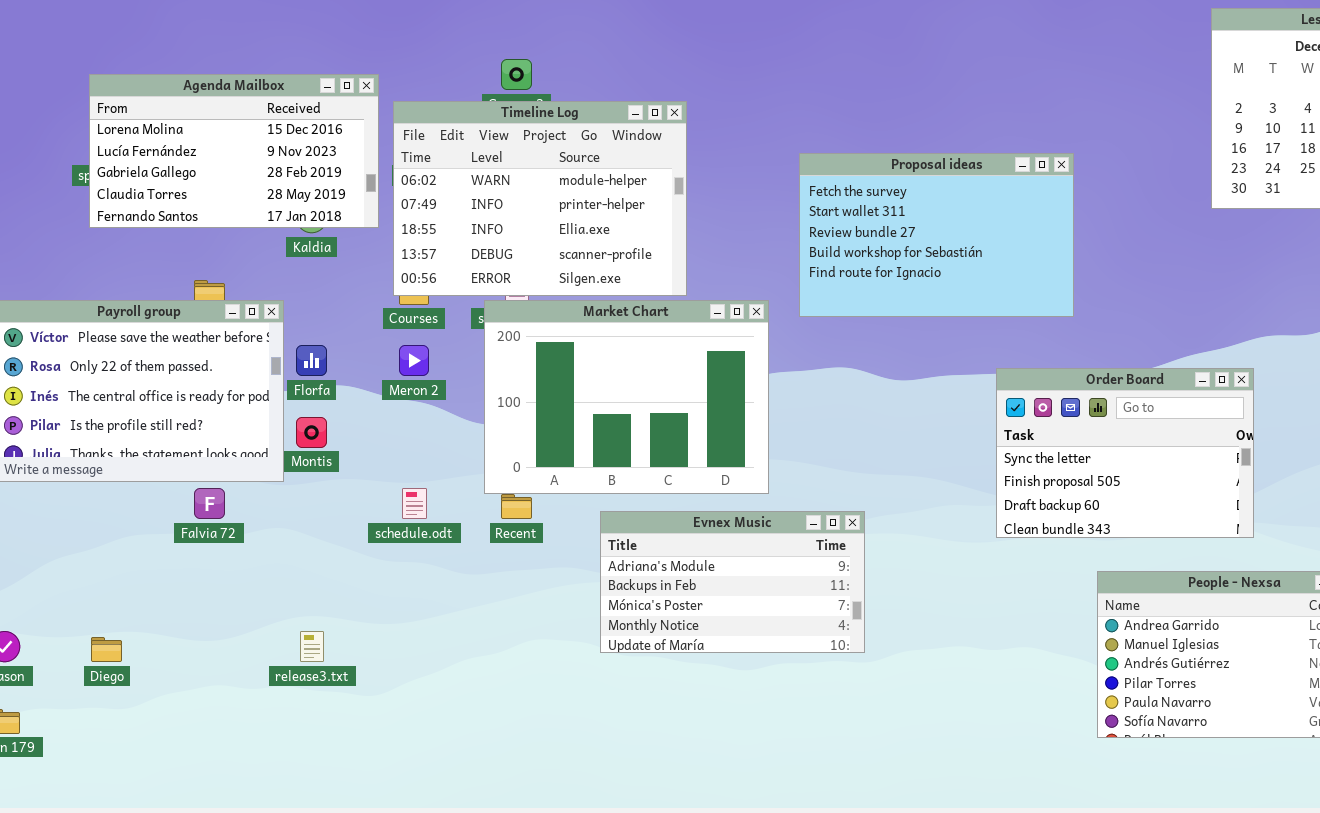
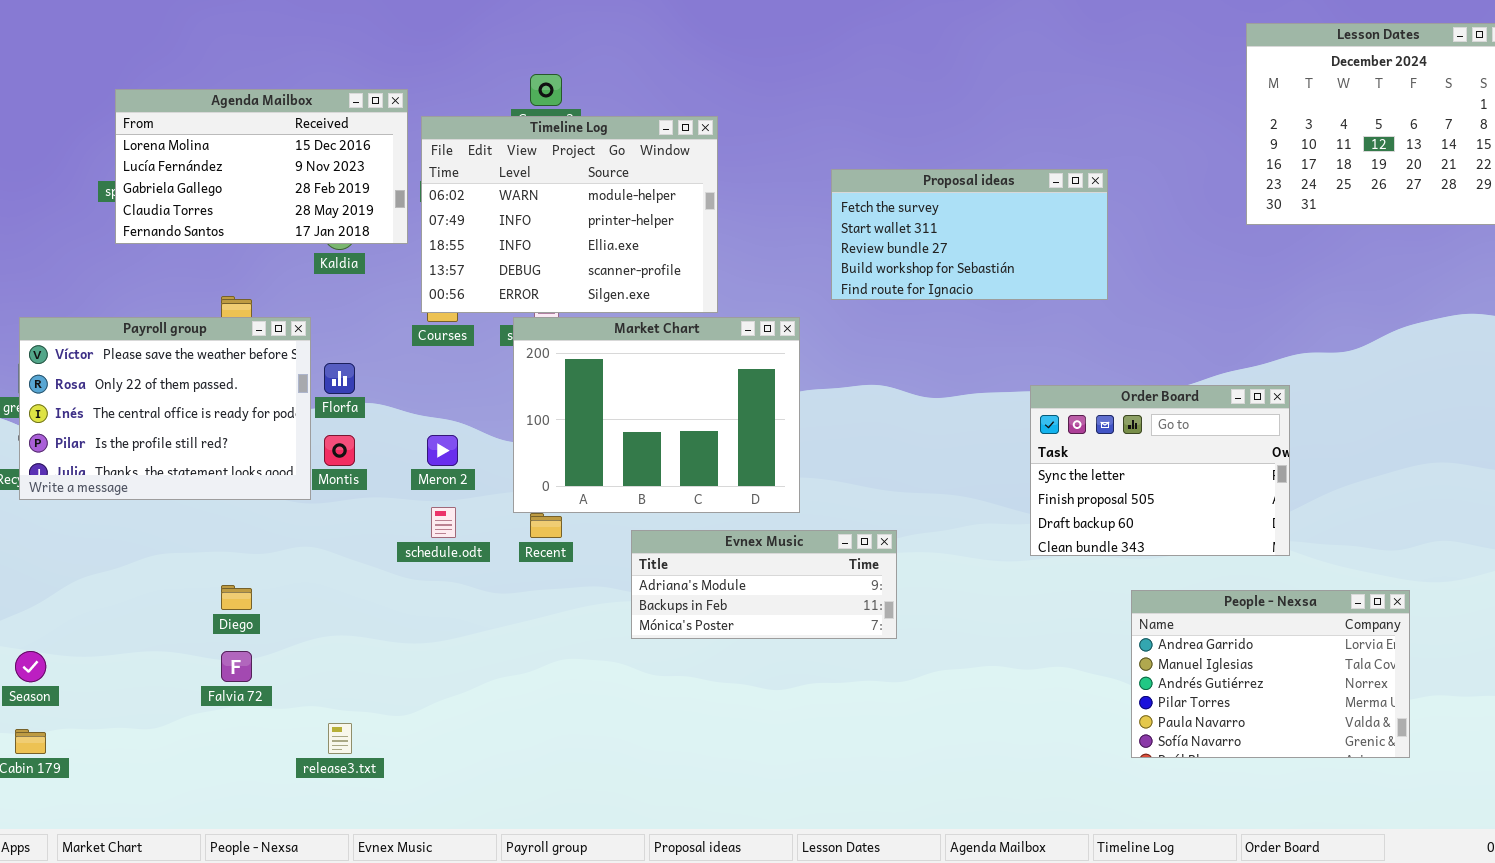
Proposal ideas: [799,153,1074,317] -> [831,169,1108,300], resized
Meron 2: [399,345,429,376] -> [427,435,458,466], moved
Falvia 72: [194,488,225,519] -> [221,651,252,682], moved
Evnex Music: [600,511,865,653] -> [631,530,897,639], resized
release3.txt: [300,631,324,662] -> [328,723,352,754], moved
Diego: [91,637,122,662] -> [221,585,252,610], moved

